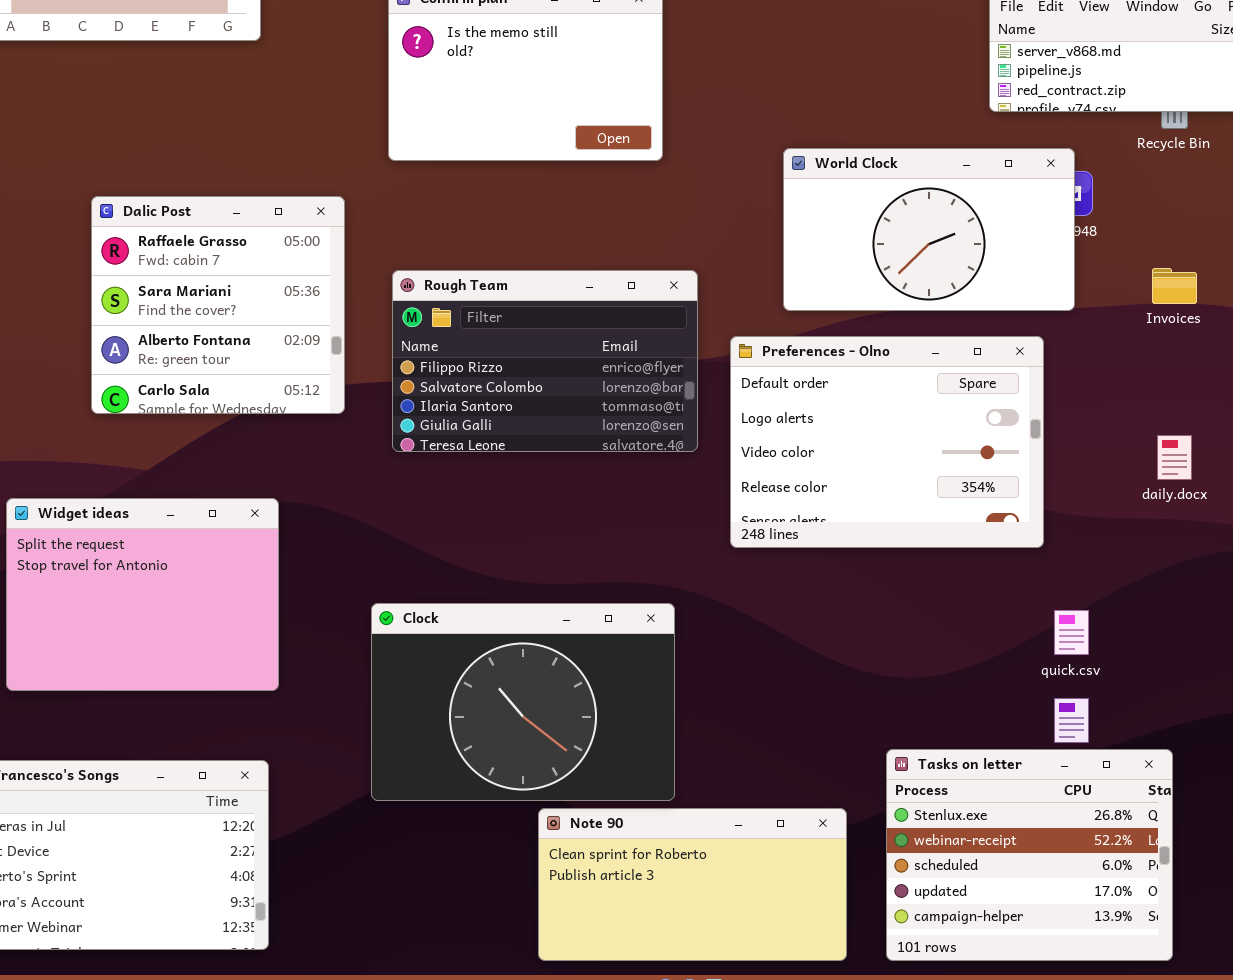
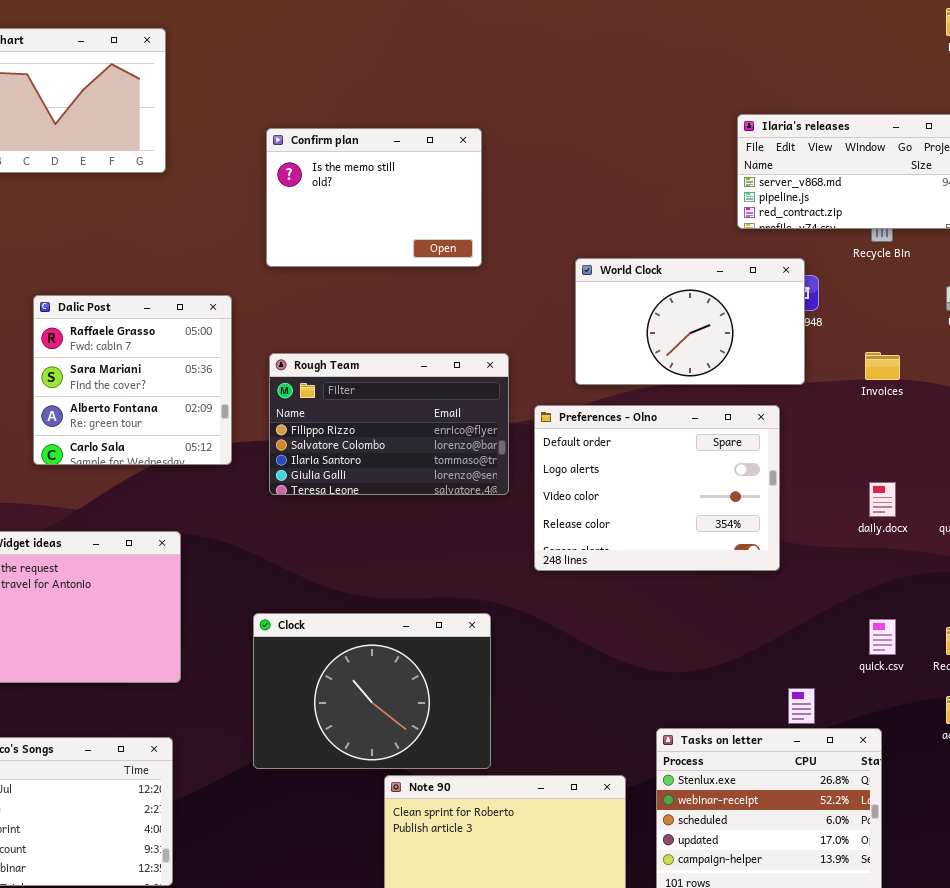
quick.csv: [1054,610,1089,655] -> [869,619,896,655], moved

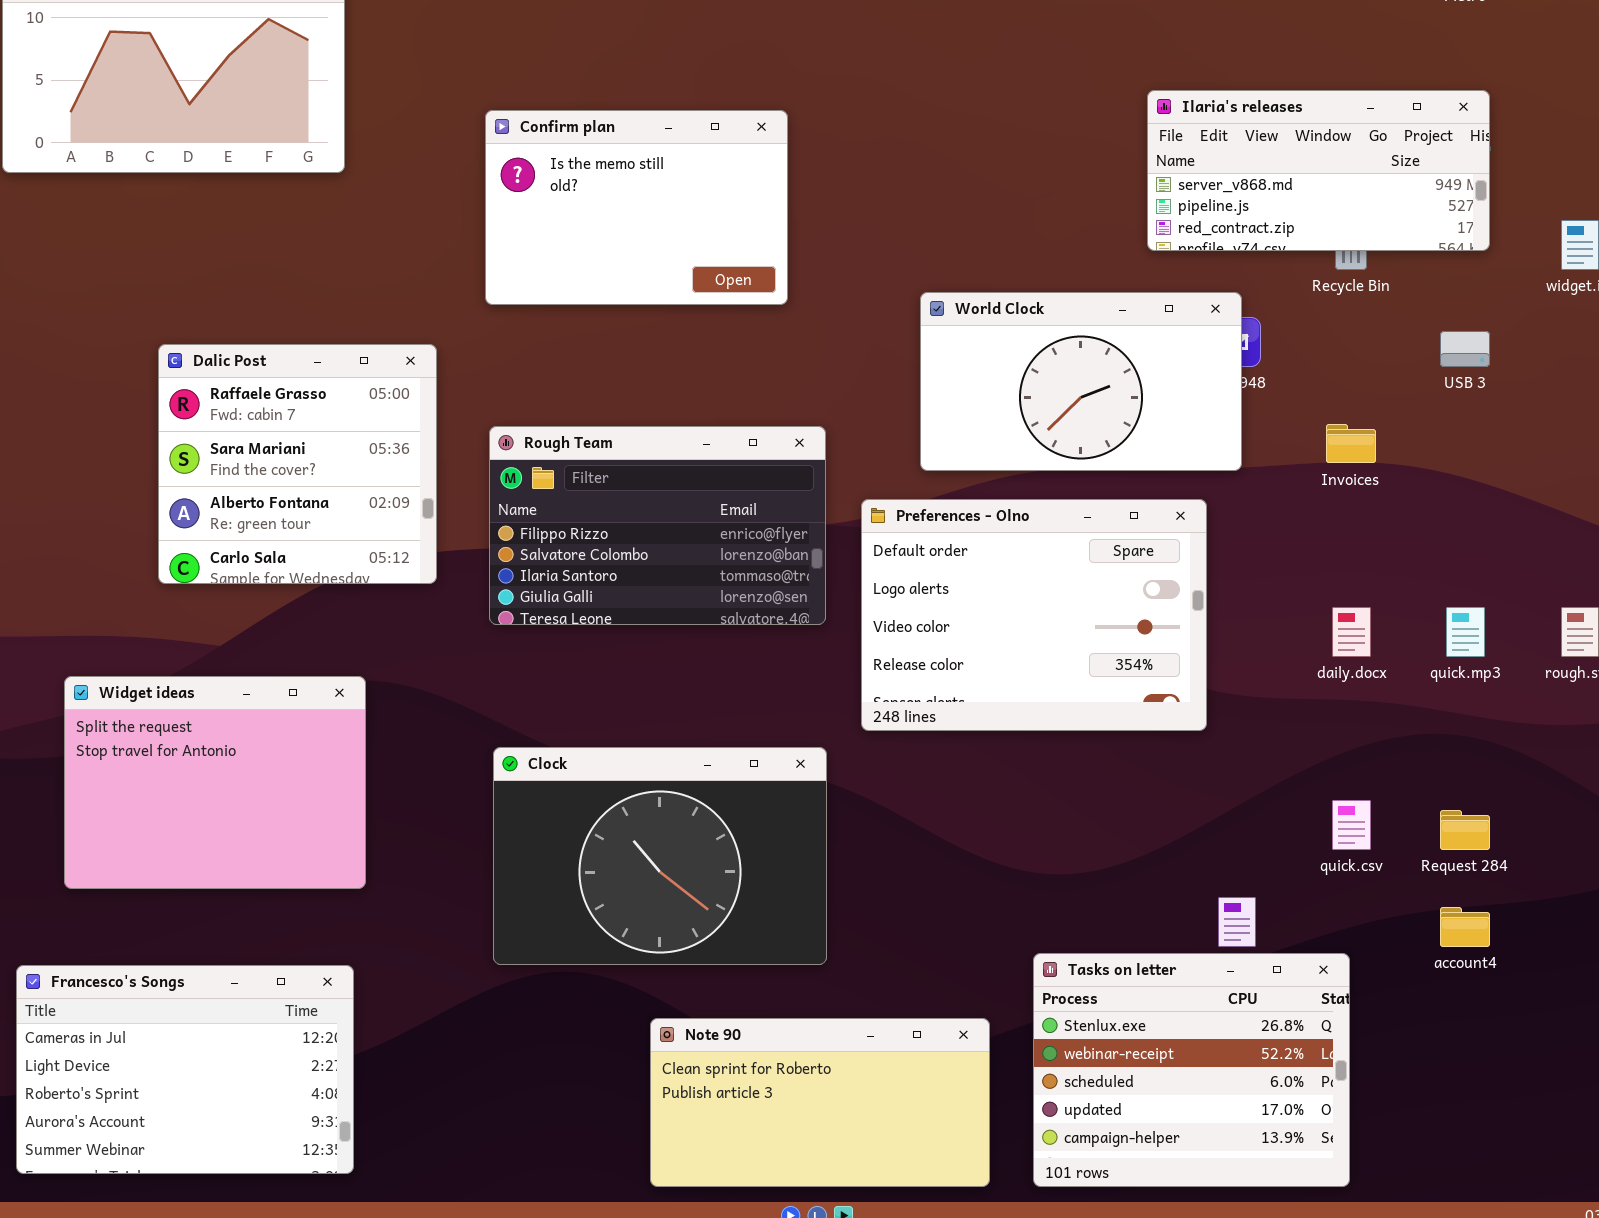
Clock: [253,613,491,769] -> [493,747,827,965], moved

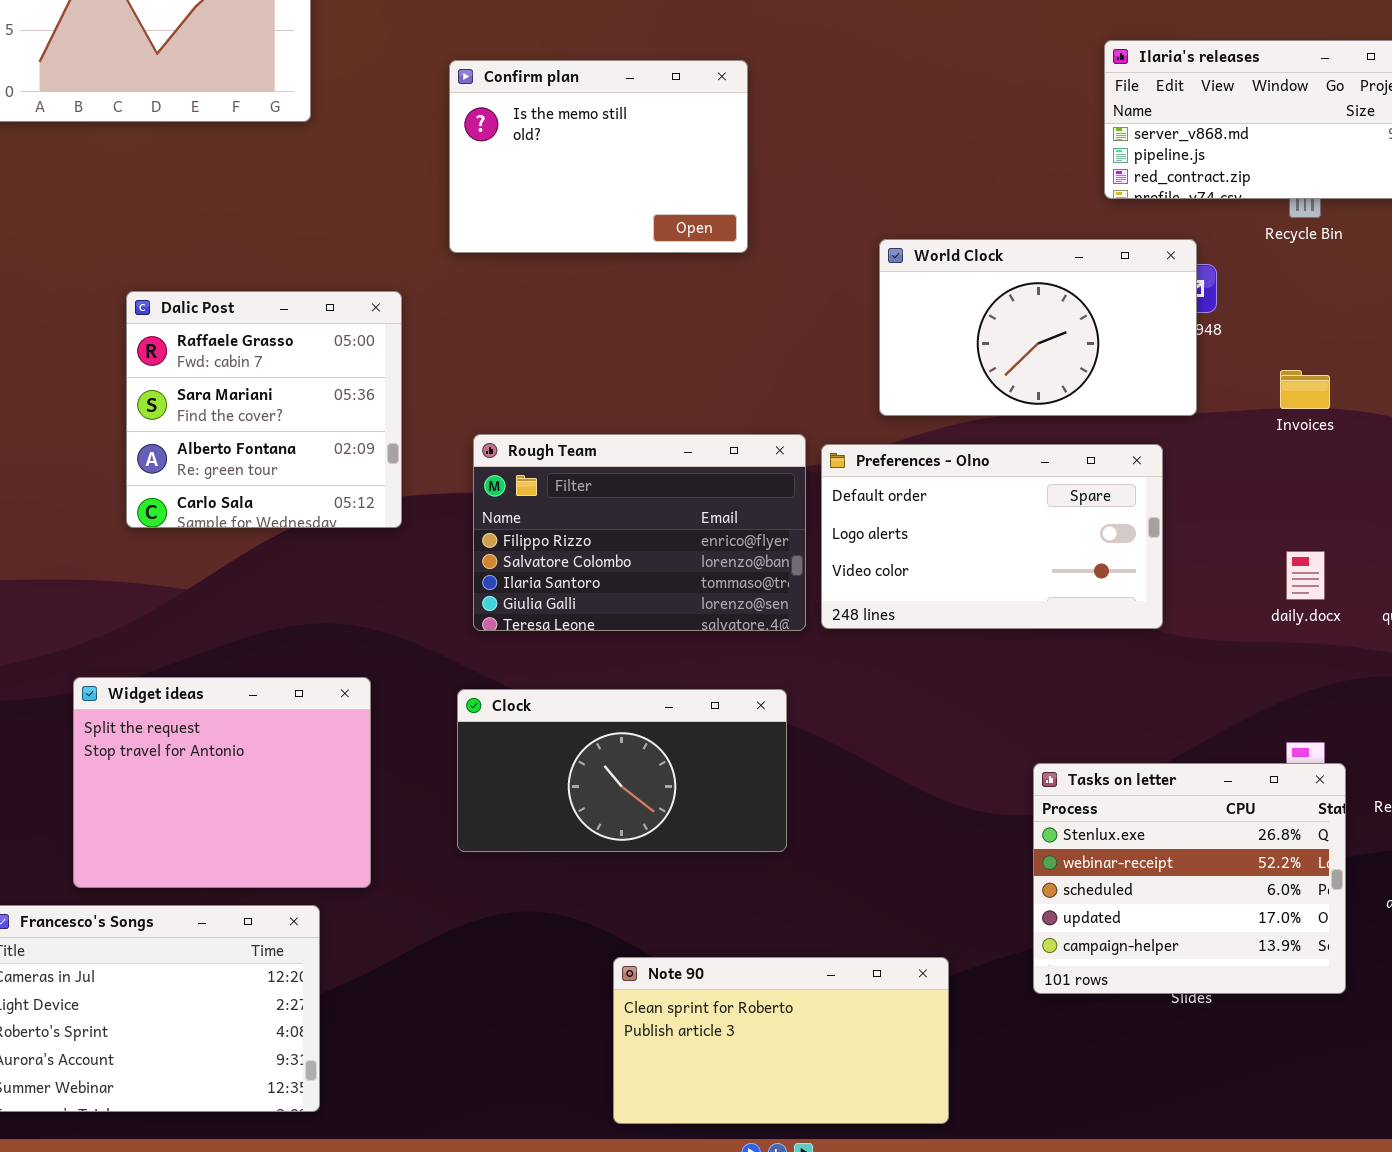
Rough Team: [489,426,826,625] -> [473,434,806,631], moved
Preferences - Olno: [861,499,1207,731] -> [821,444,1163,629], resized
Widget ideas: [64,676,366,889] -> [73,677,371,888], moved
Clock: [493,747,827,965] -> [457,689,787,852], resized
Tasks on letter: [1033,953,1350,1187] -> [1033,763,1346,994], moved

